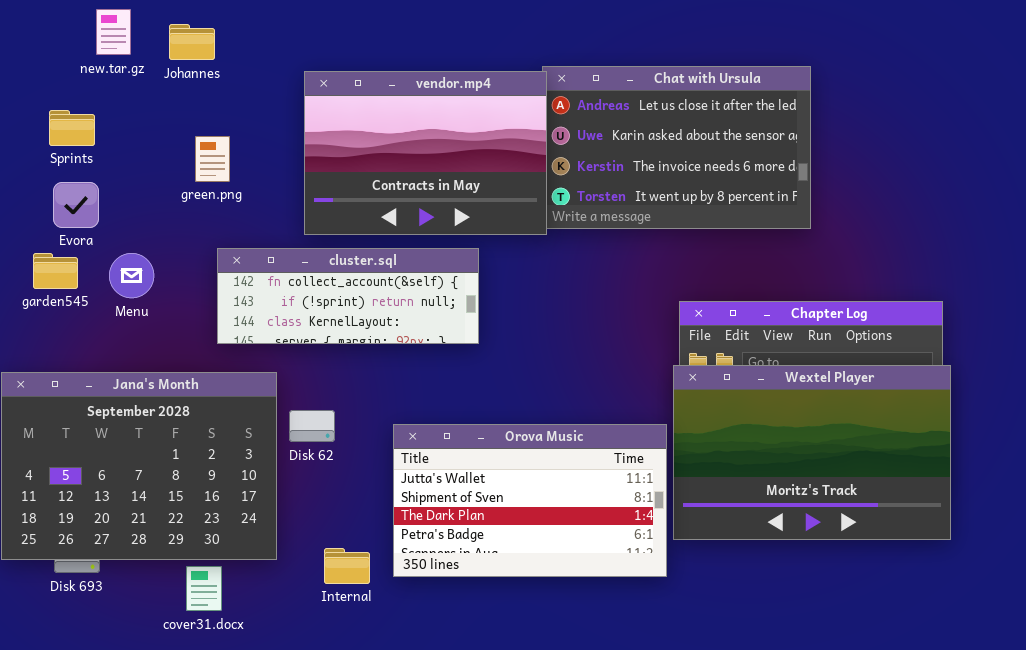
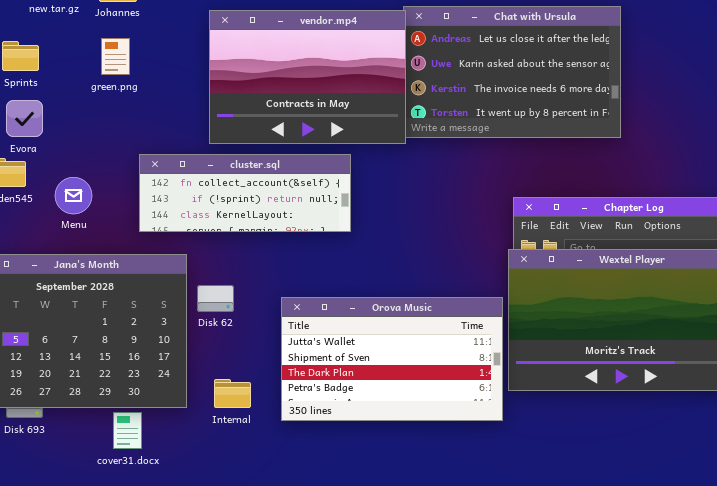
green.png: [195,136,230,182] -> [101,38,130,75], moved
Menu: [109,253,154,298] -> [55,177,92,214], moved
Internal: [324,548,370,584] -> [214,379,251,408], moved

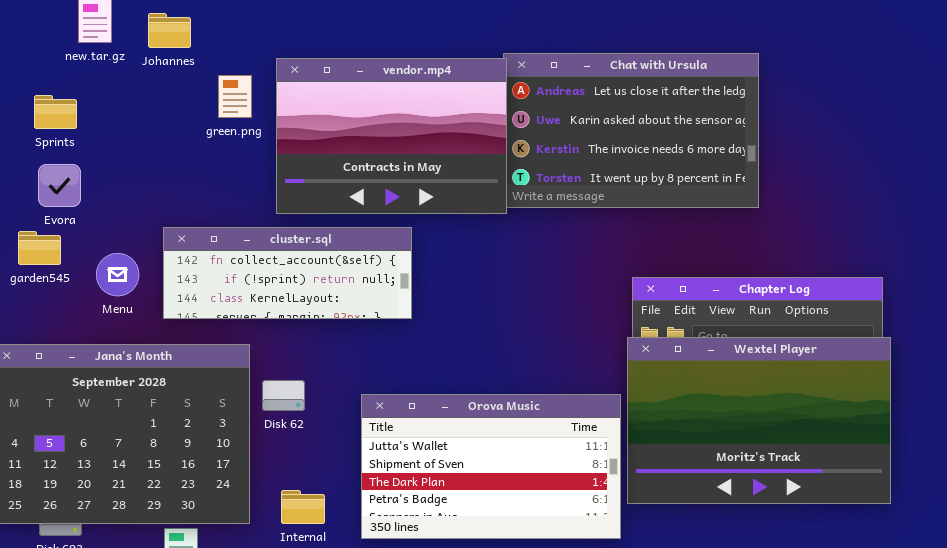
green.png: [101,38,130,75] -> [218,75,252,118], moved
cluster.sql: [139,154,351,232] -> [163,227,412,319], moved

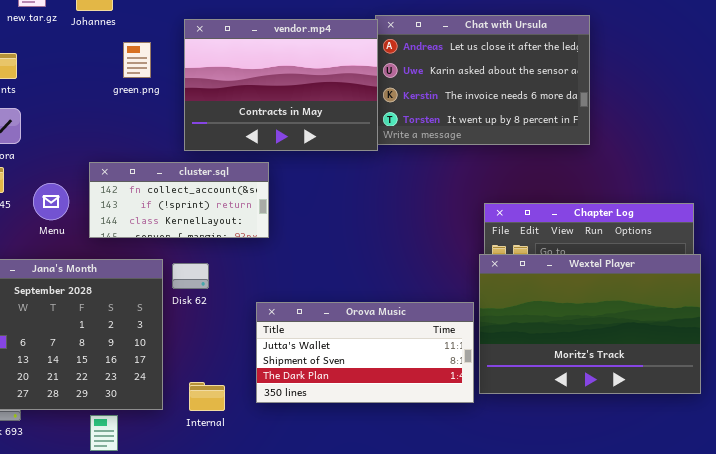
green.png: [218,75,252,118] -> [123,42,151,78], moved
cluster.sql: [163,227,412,319] -> [89,162,269,238], resized
Disk 62: [262,380,305,411] -> [172,263,209,289], moved
Orova Music: [361,394,621,539] -> [256,302,474,403], resized

